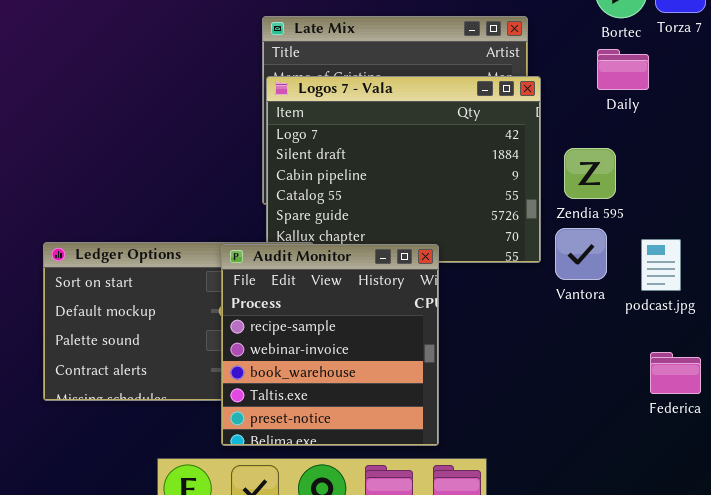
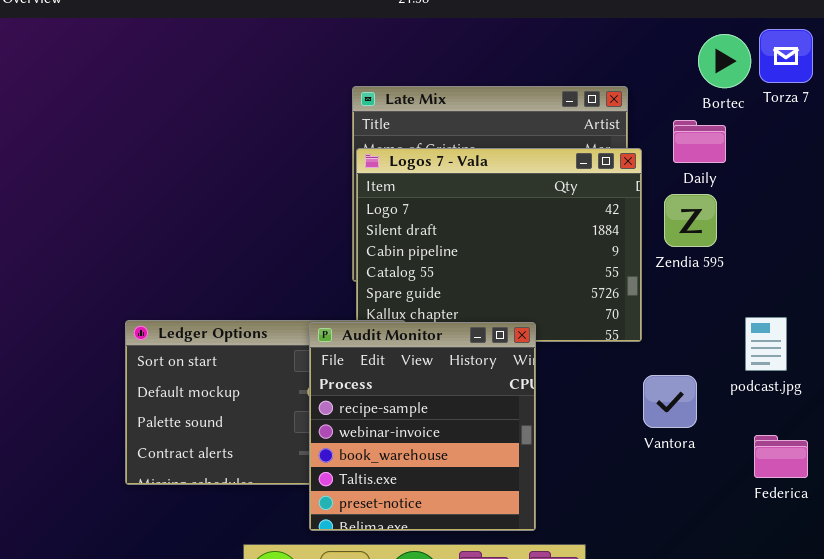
Daily: [597,49,649,90] -> [673,120,726,163], moved
Zendia 595: [564,148,616,199] -> [664,194,717,247], moved
Vantora: [555,228,607,280] -> [643,375,697,428], moved

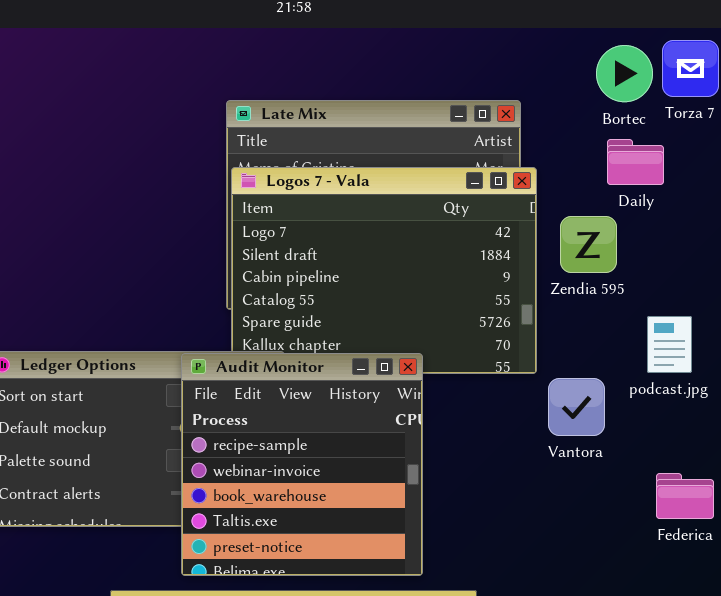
Daily: [673,120,726,163] -> [607,139,664,185], moved
podcast.jpg: [745,317,787,371] -> [647,316,692,373], moved
Vantora: [643,375,697,428] -> [548,378,605,436], moved

